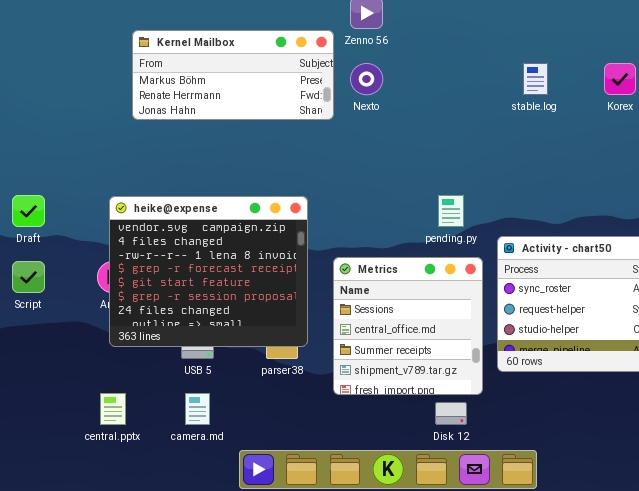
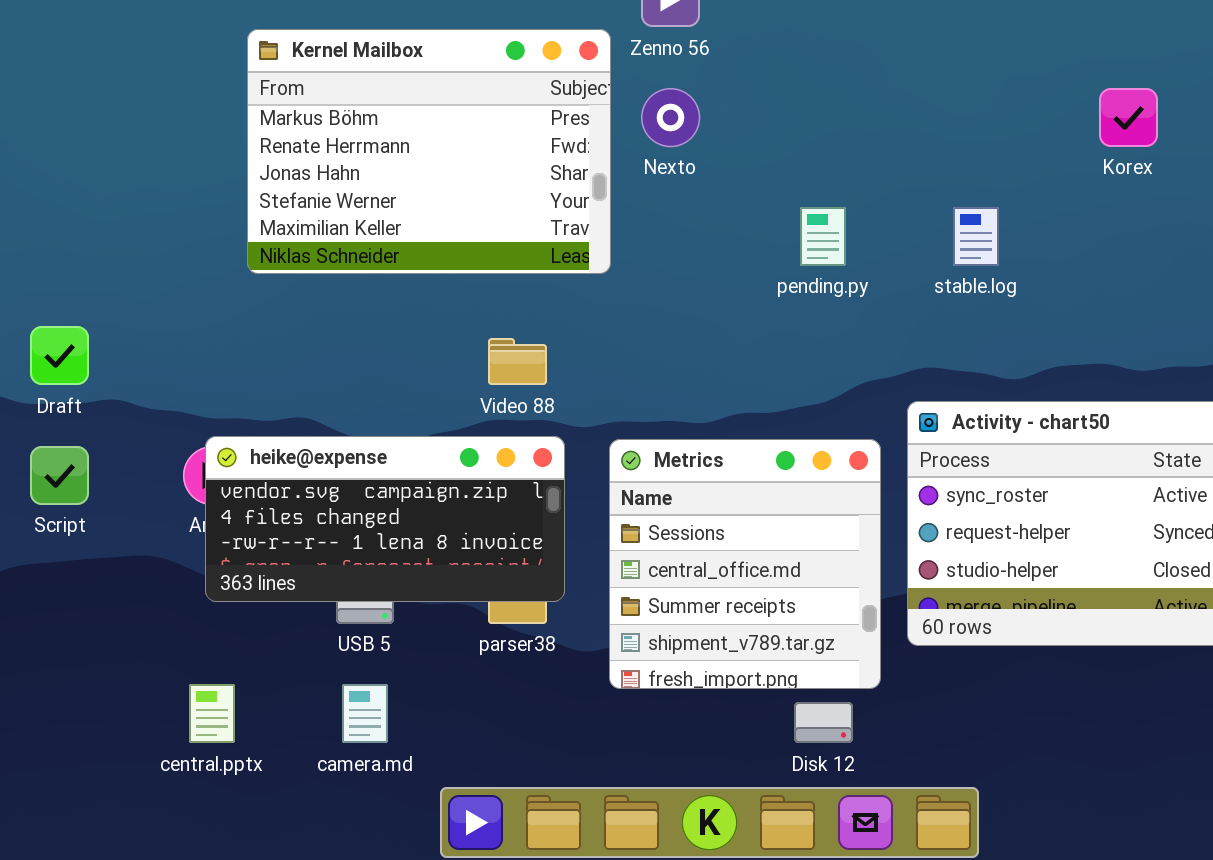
Kernel Mailbox: [132,30,334,120] -> [247,29,611,274], resized
stable.log: [523,63,548,95] -> [953,207,999,266], moved
pending.py: [438,195,464,227] -> [800,207,846,266], moved
heike@expense: [109,196,308,347] -> [205,436,565,602], resized

